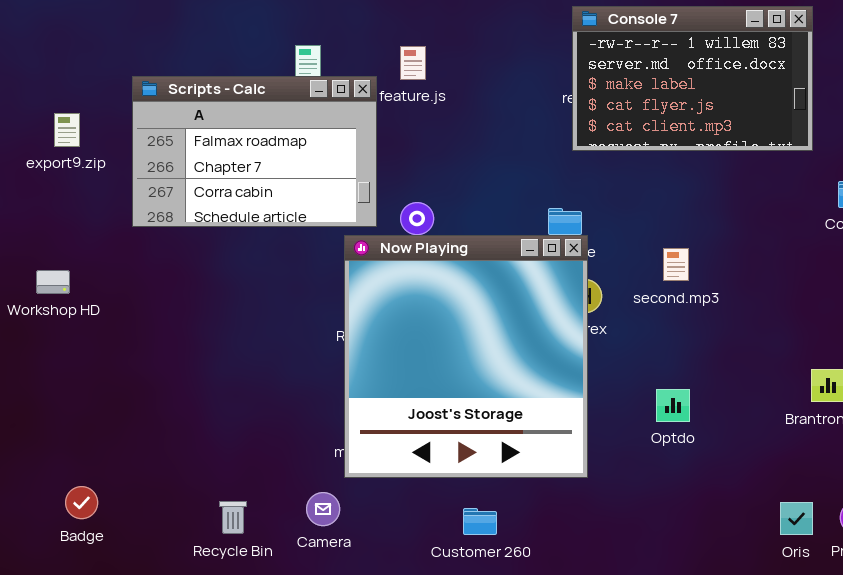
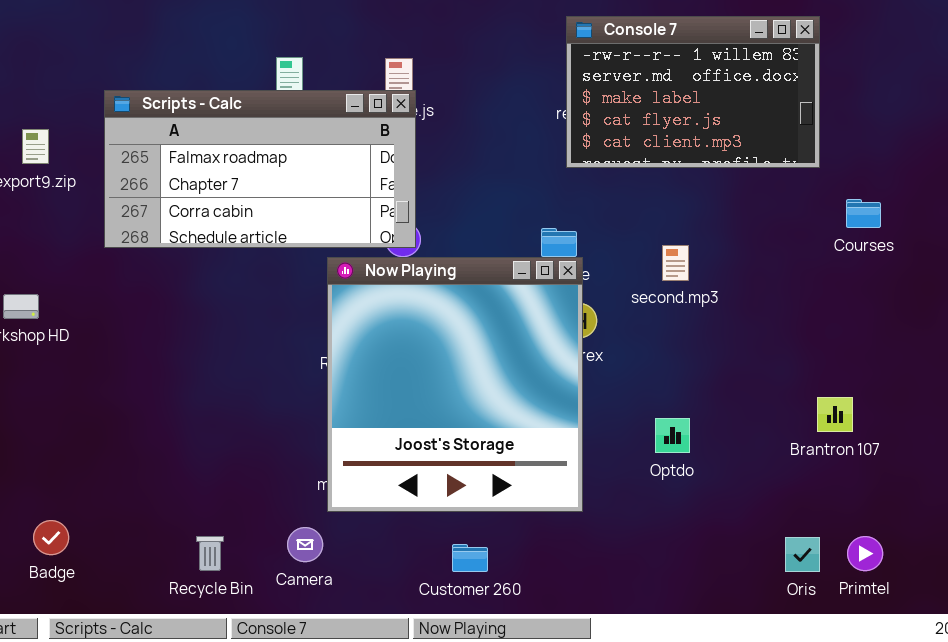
Scripts - Calc: [132,76,377,227] -> [104,90,416,248], resized
second.mp3: [663,248,689,281] -> [662,245,689,281], moved

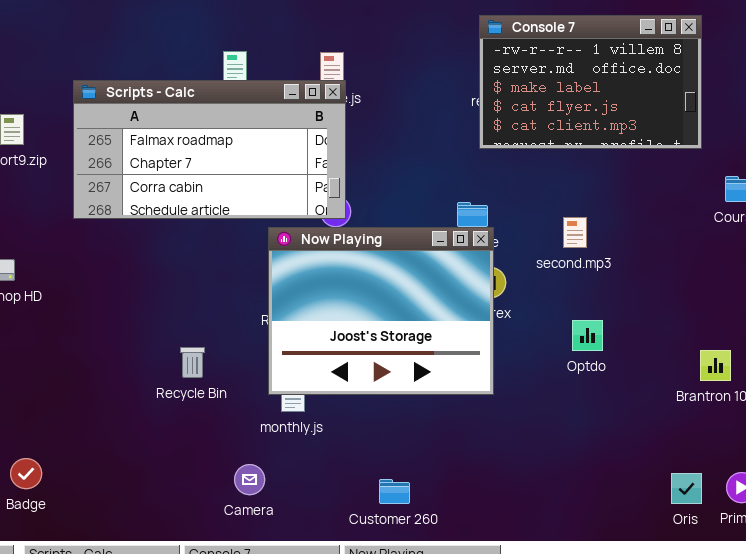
Now Playing: [327,257,583,512] -> [268,227,494,395], resized
Optdo: [655,418,690,453] -> [572,320,603,351], moved
Recycle Bin: [196,536,224,571] -> [180,347,205,378], moved

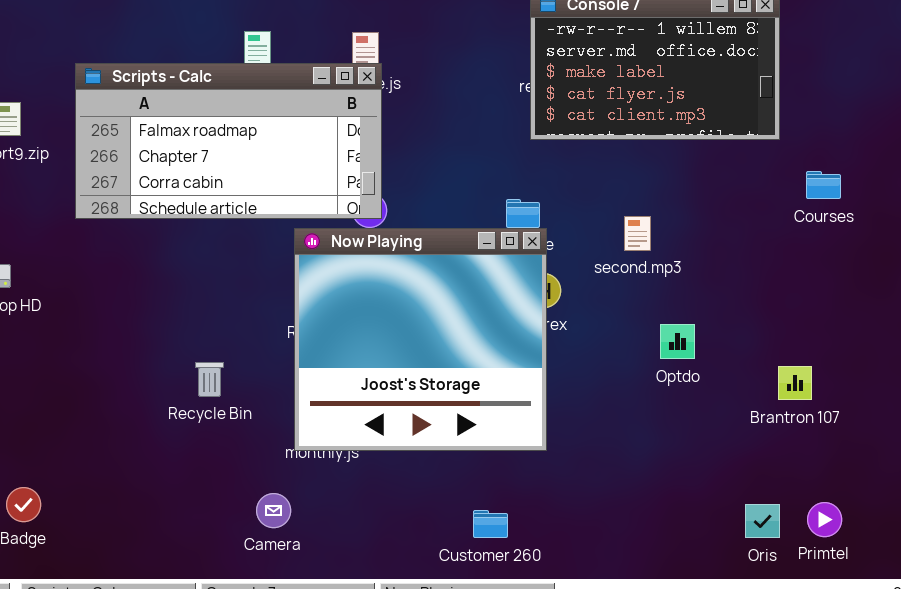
Now Playing: [268,227,494,395] -> [294,228,547,451], resized
Optdo: [572,320,603,351] -> [660,324,695,359], moved
Customer 260: [379,479,410,504] -> [473,510,508,538], moved

